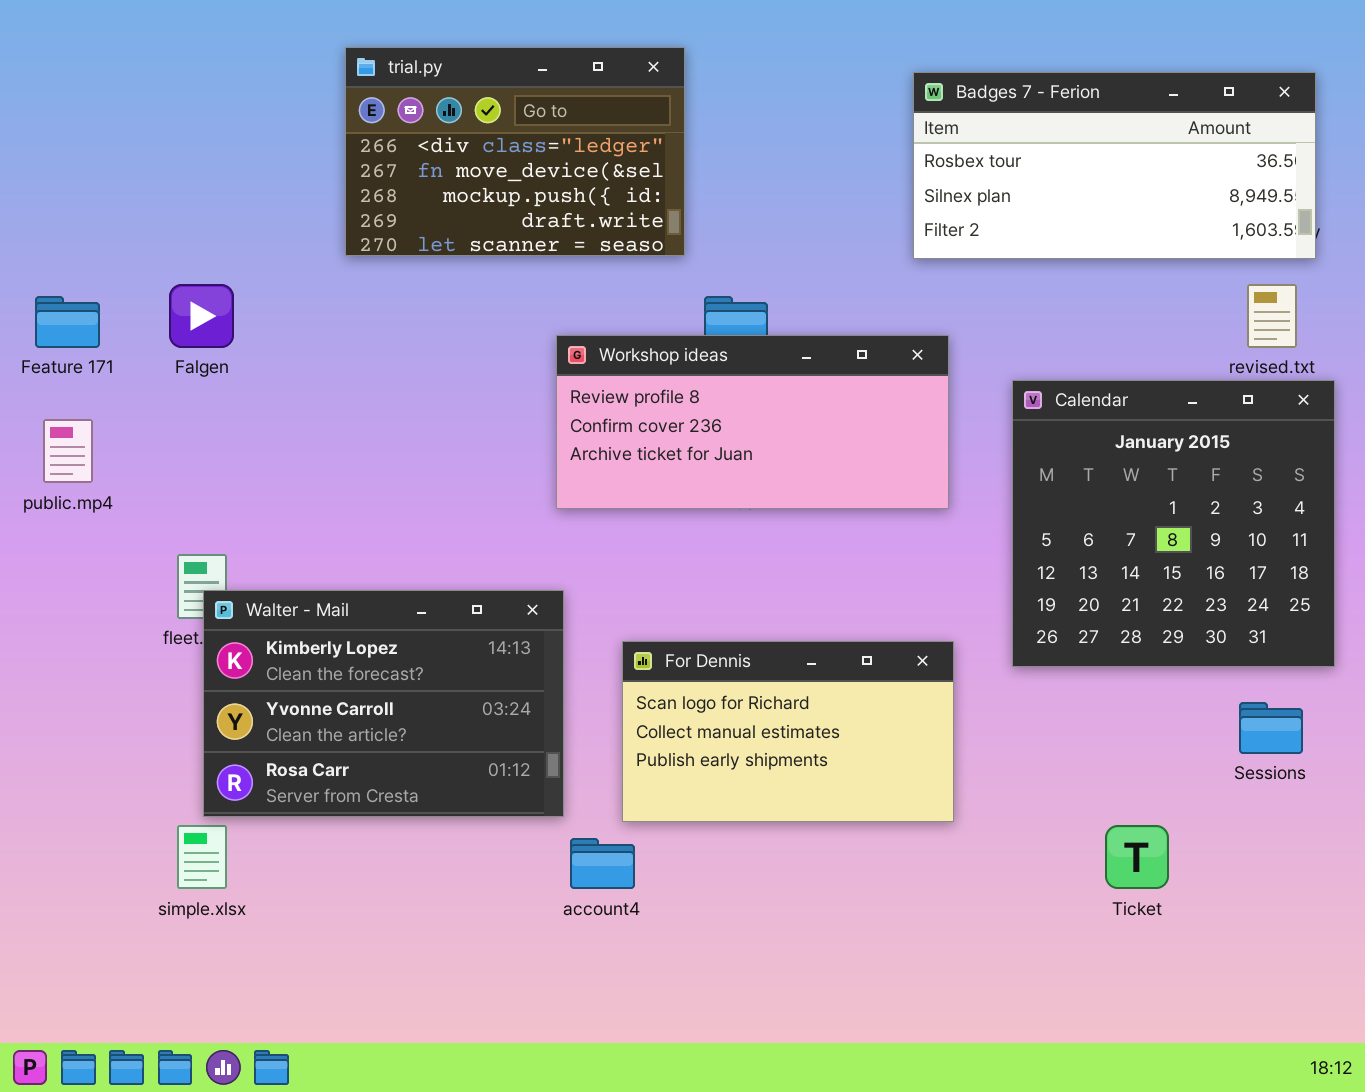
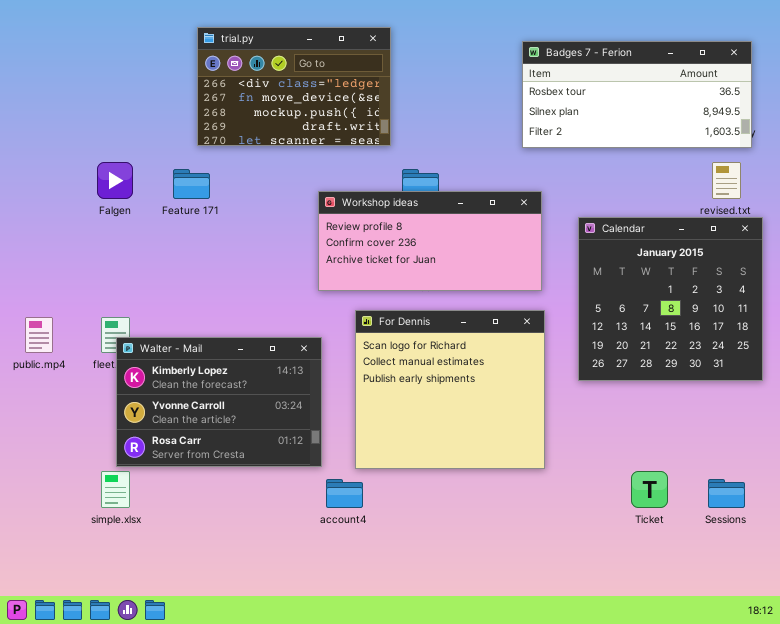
Feature 171: [35,296,100,348] -> [173,169,210,199], moved
public.mp4: [43,419,93,483] -> [25,317,53,353], moved
For Dennis: [622,641,954,822] -> [355,310,545,469], resized
Sessions: [1239,702,1303,754] -> [708,479,745,508], moved

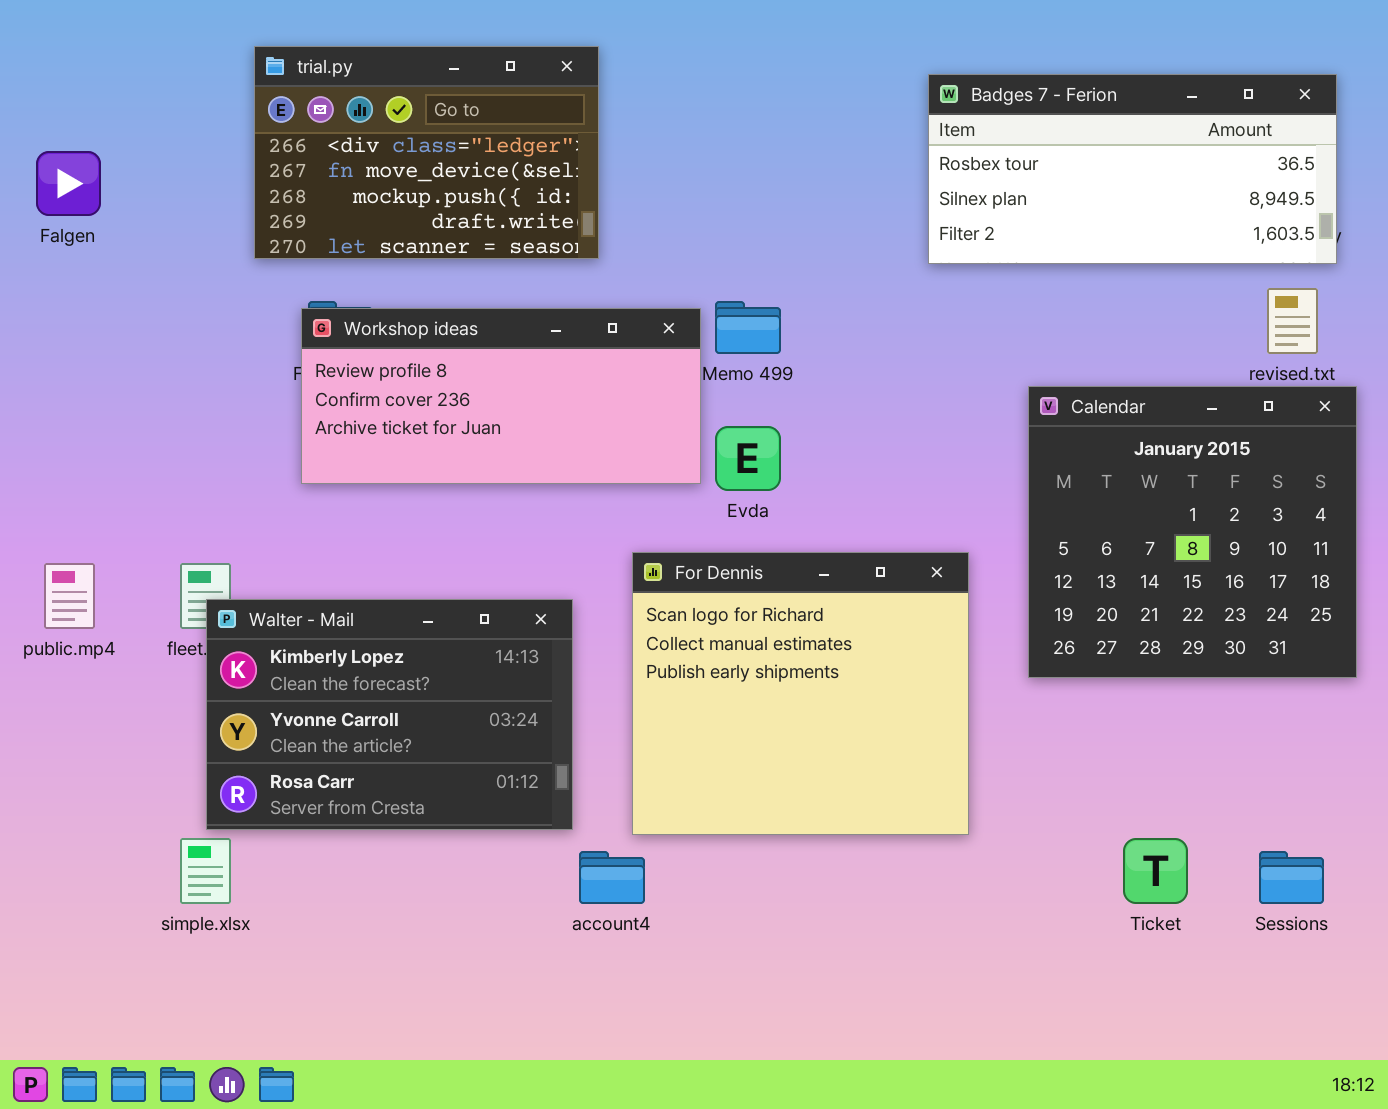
trial.py: [197,27,391,146] -> [254,46,599,259], moved
Falgen: [97,162,133,199] -> [36,151,101,216], moved
Workshop ideas: [318,191,542,291] -> [301,308,701,484], moved

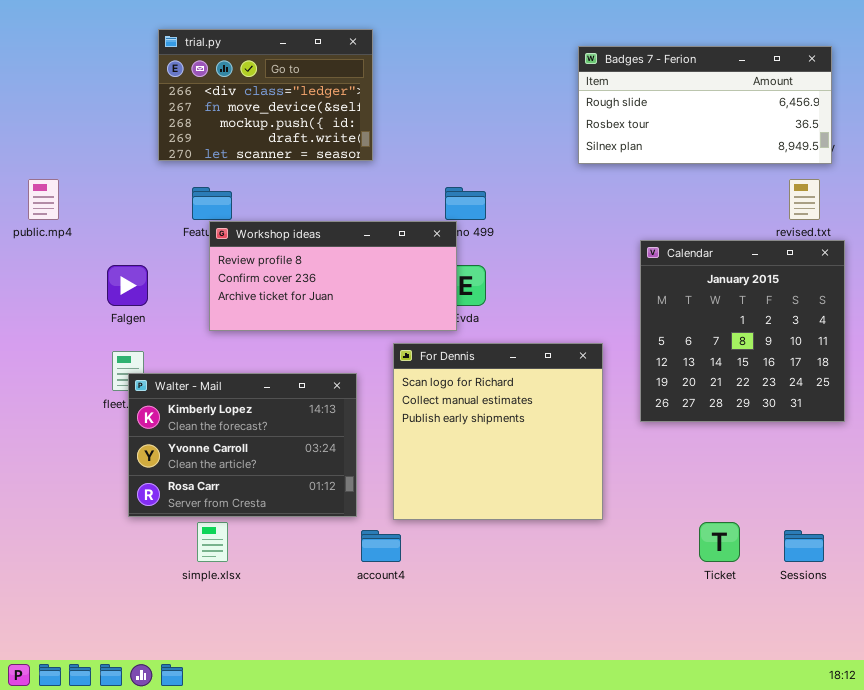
Badges 7 - Ferion: [928,74,1337,264] -> [578,46,832,164], scrolled up 1 row
Falgen: [36,151,101,216] -> [107,265,148,306], moved
Workshop ideas: [301,308,701,484] -> [209,221,457,331], moved
public.mp4: [44,563,95,629] -> [28,179,59,220], moved
simple.xlsx: [180,838,231,904] -> [197,522,228,562], moved

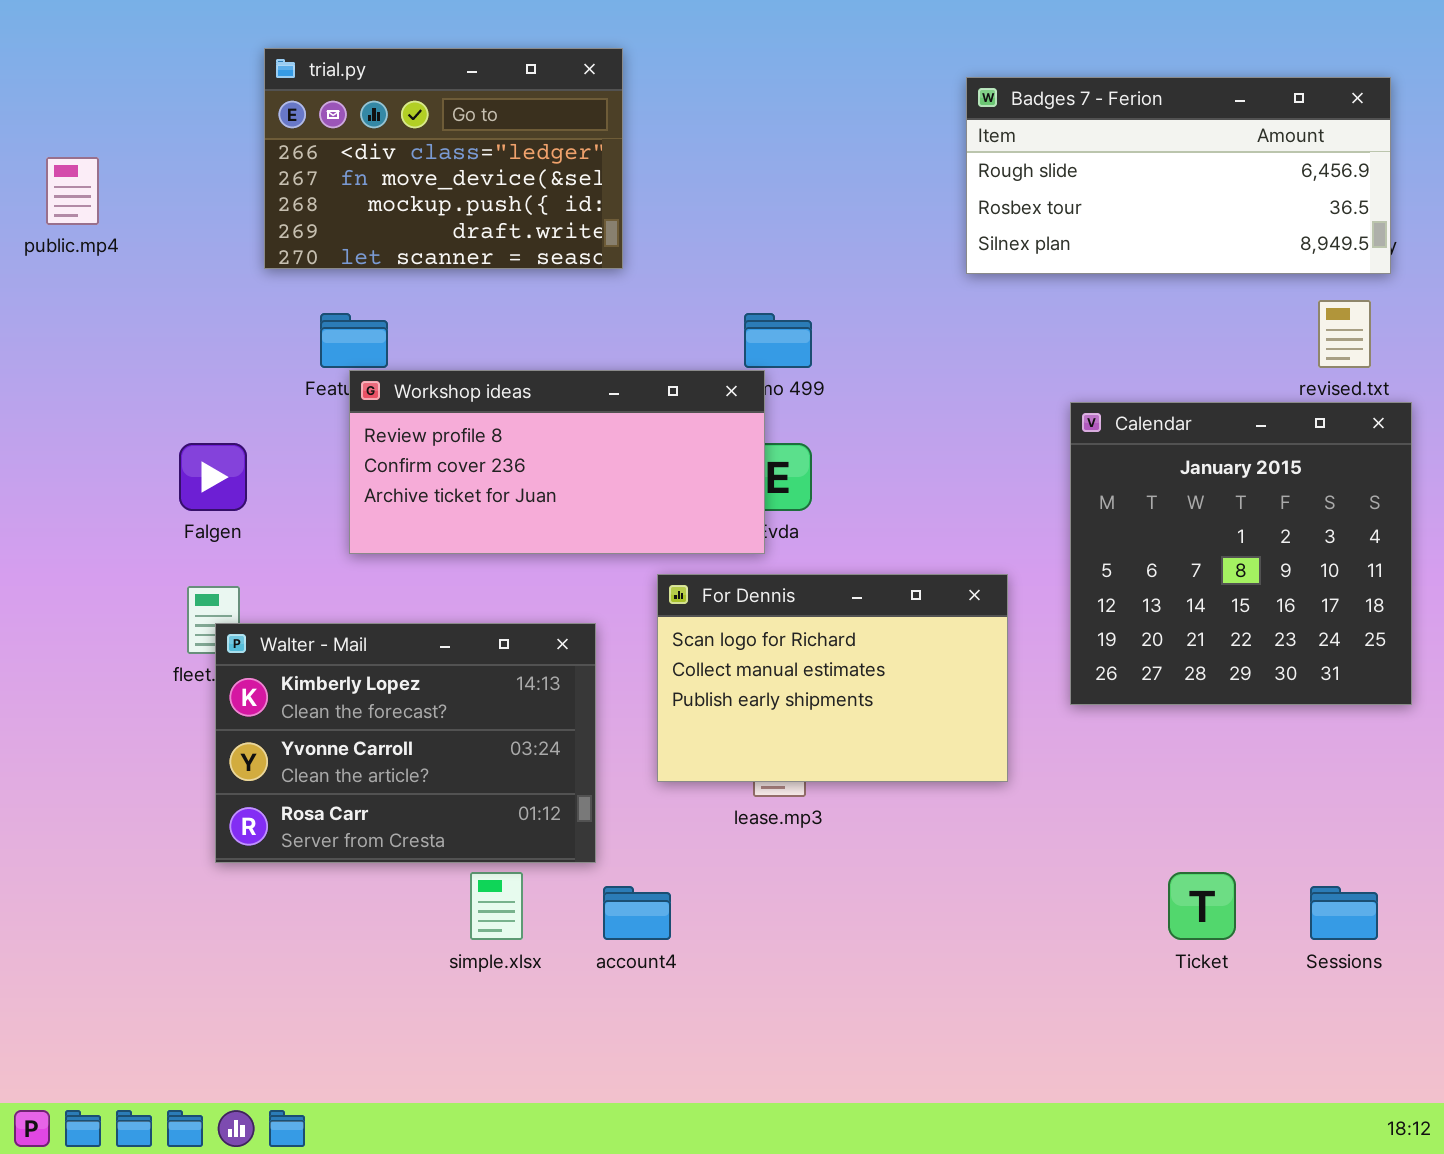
public.mp4: [28,179,59,220] -> [46,157,99,225], moved
For Dennis: [393,343,603,520] -> [657,574,1008,782], resized
simple.xlsx: [197,522,228,562] -> [470,872,523,940], moved

